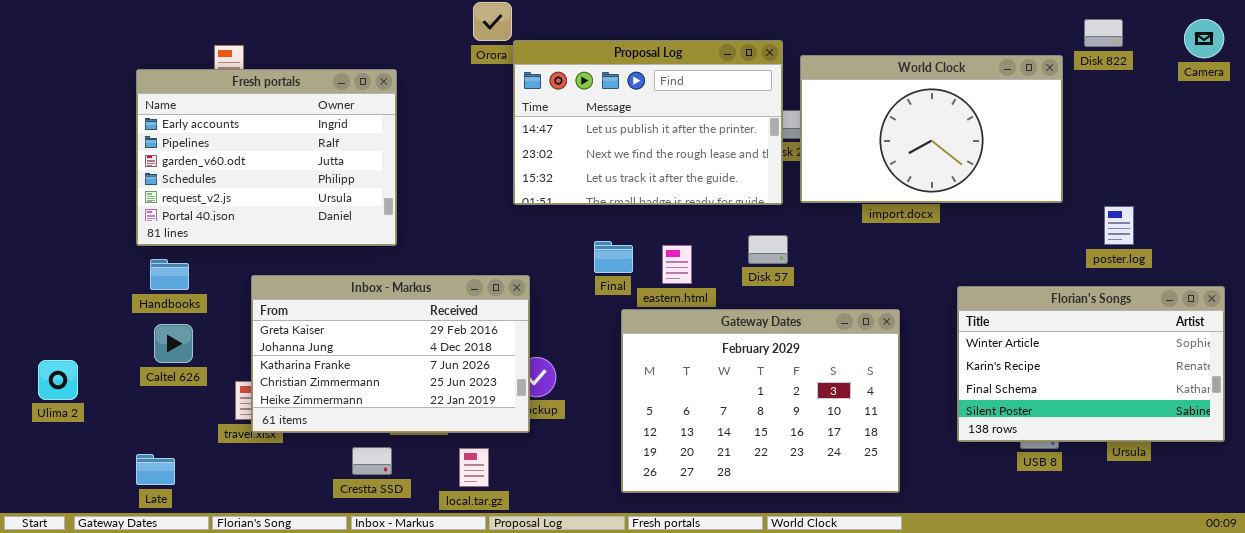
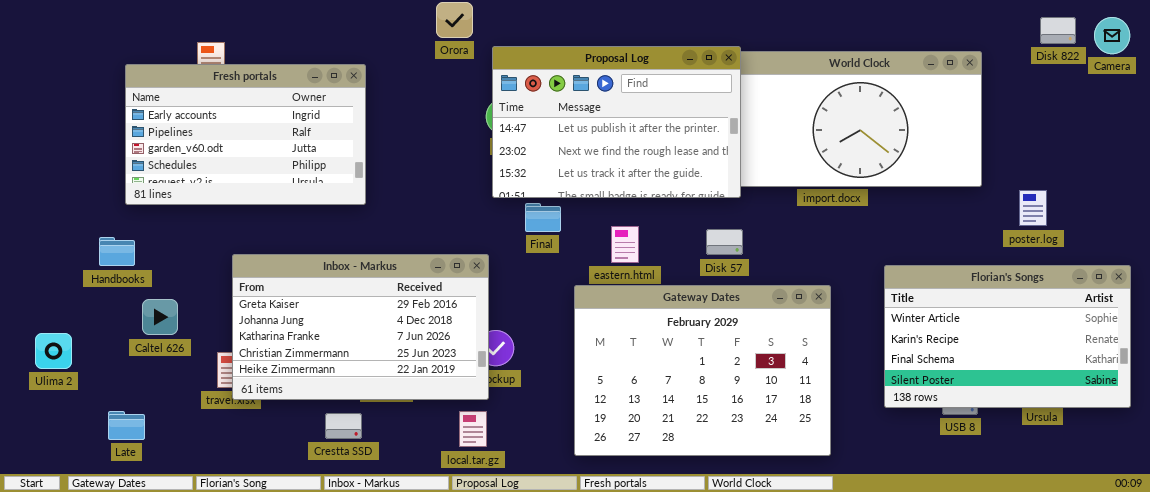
Disk 822: [1084,19,1123,47] -> [1040,17,1076,44], moved
Proposal Log: [513,40,783,205] -> [492,46,741,198], moved
Fresh portals: [136,69,397,246] -> [125,64,366,205], resized
Disk 57: [748,235,788,264] -> [706,229,743,255], moved
Final: [594,241,633,273] -> [525,203,561,232], moved
Handbooks: [150,259,189,290] -> [99,237,135,266], moved
local.tar.gz: [459,448,489,487] -> [459,411,487,447], moved
Late: [136,454,175,485] -> [108,411,145,440], moved

